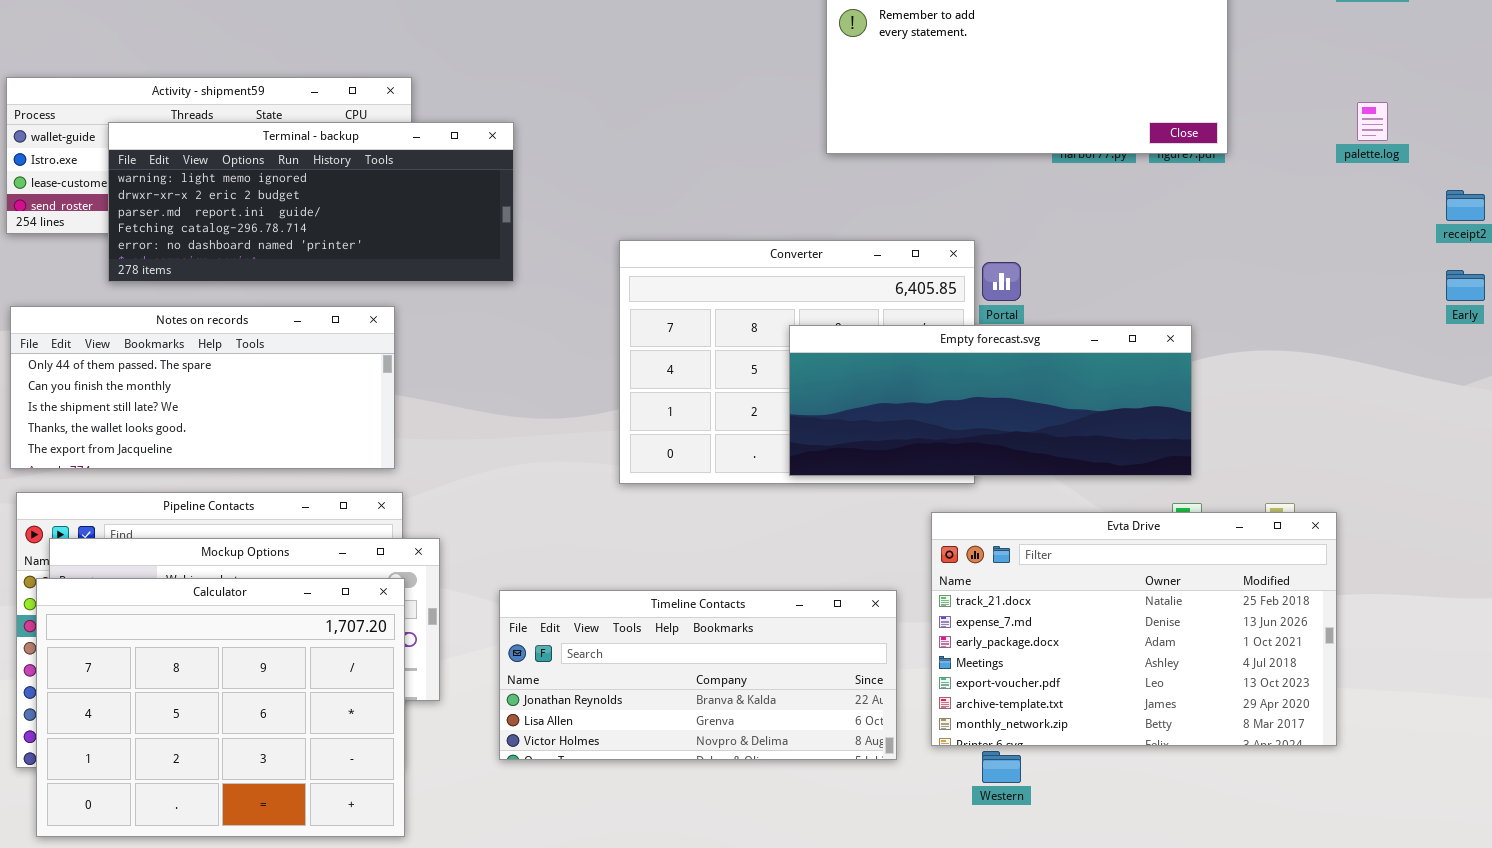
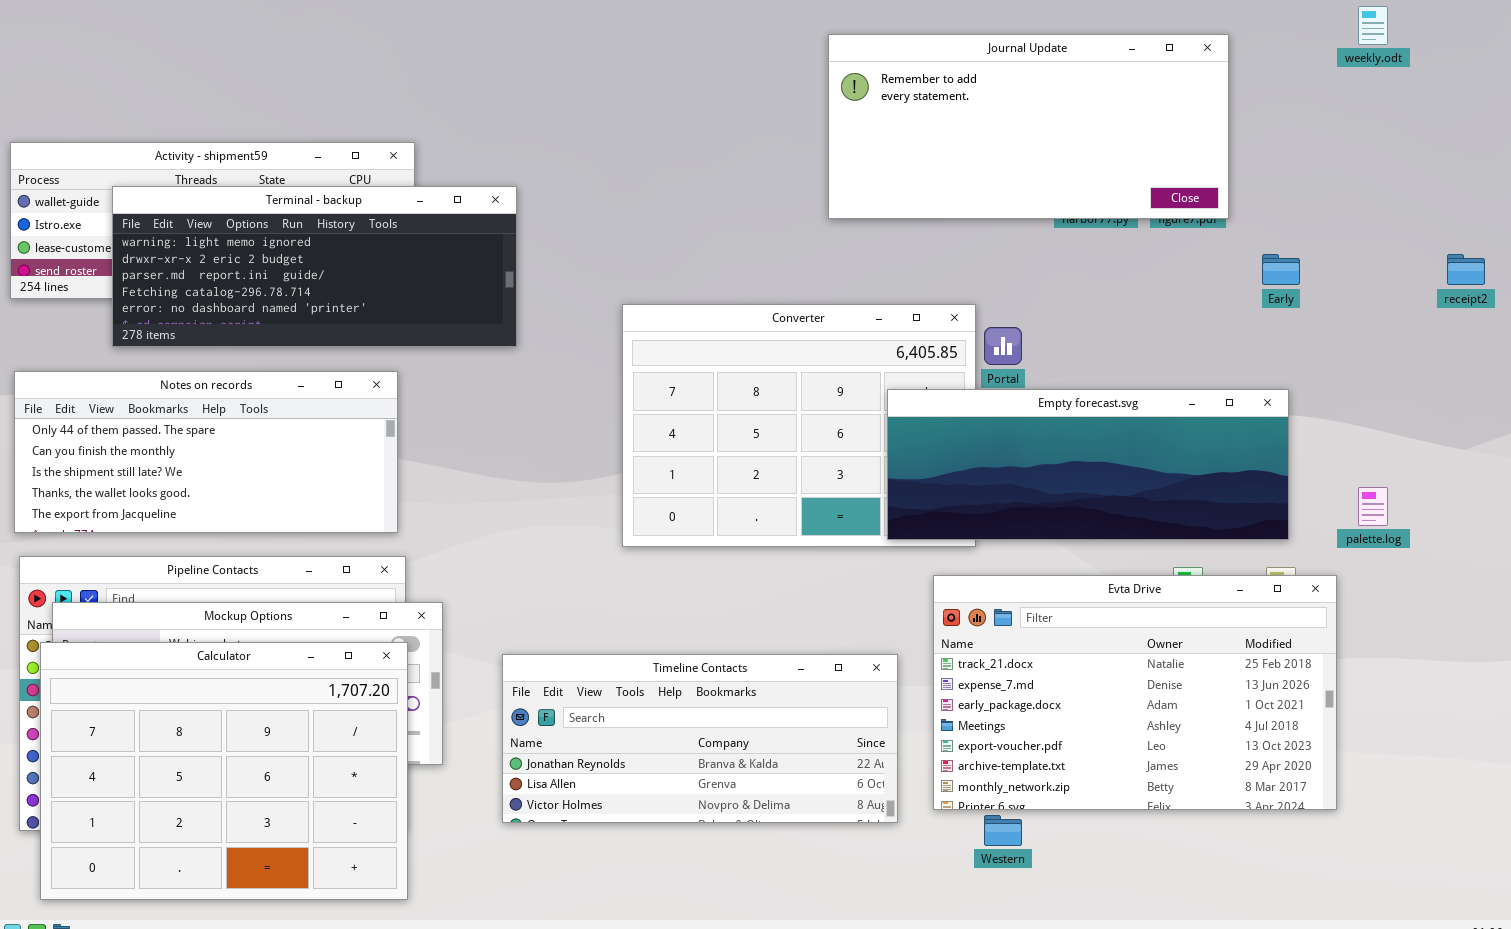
palette.log: [1357,102,1388,141] -> [1358,487,1388,526], moved
Early: [1446,270,1485,301] -> [1262,254,1300,285], moved
Empty forecast.svg: [789,325,1192,476] -> [887,389,1289,540], moved

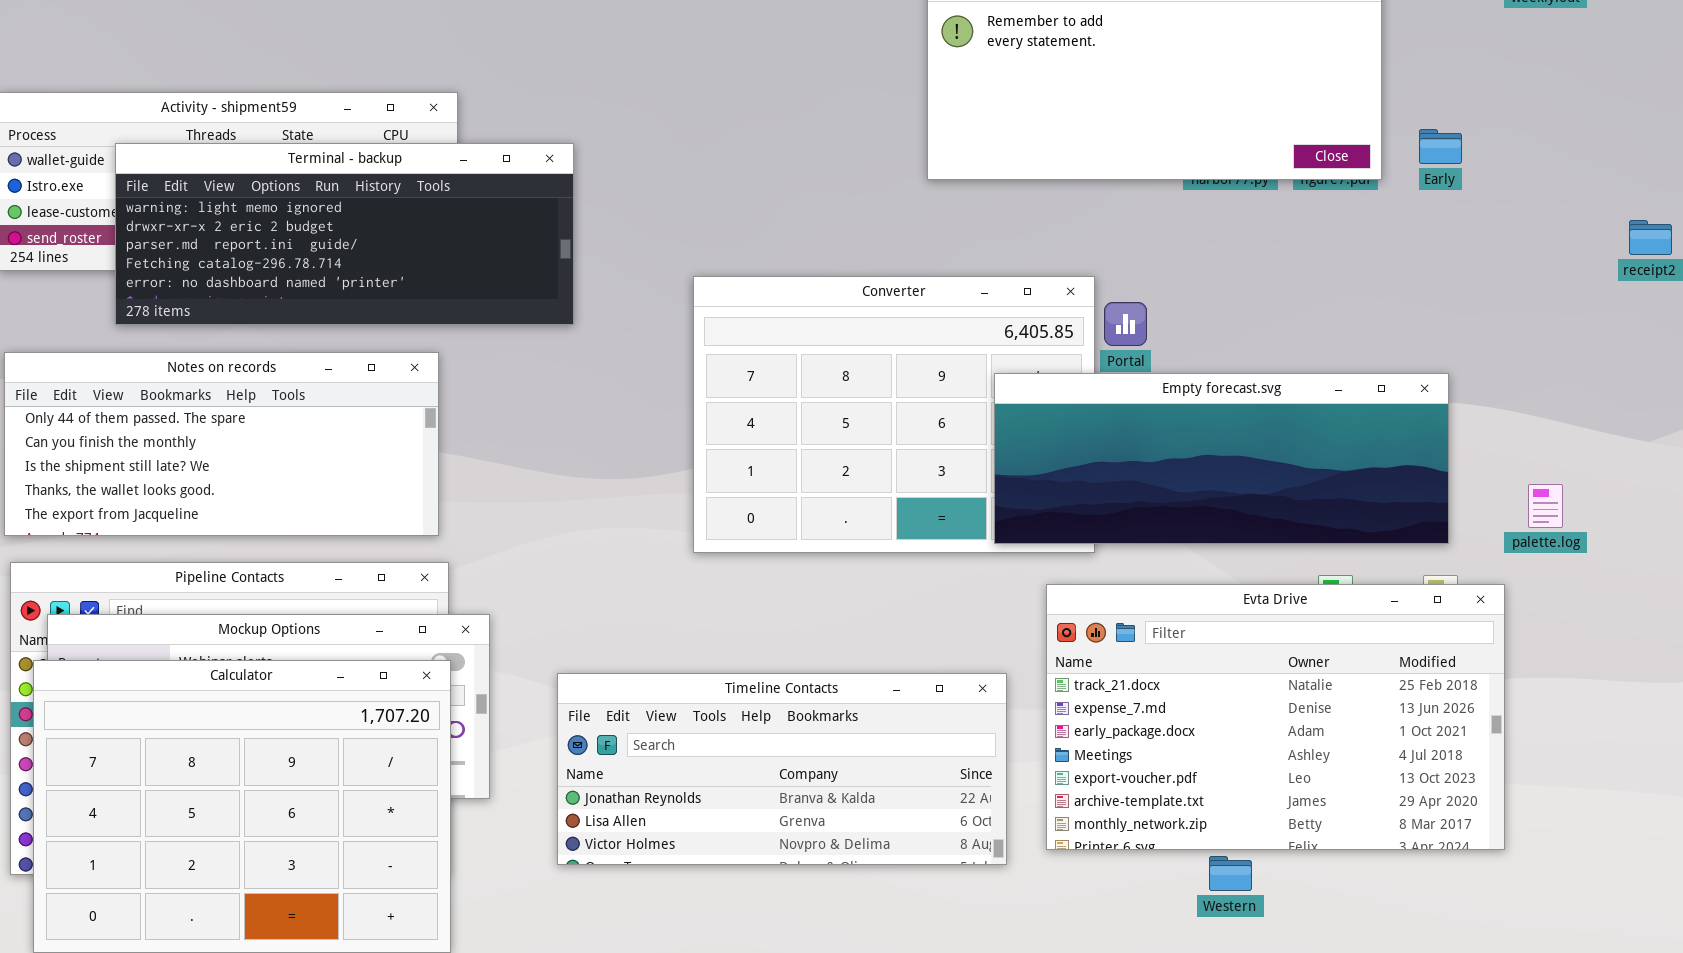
Early: [1262,254,1300,285] -> [1419,129,1462,164], moved
Western: [984,815,1022,846] -> [1209,856,1252,891], moved

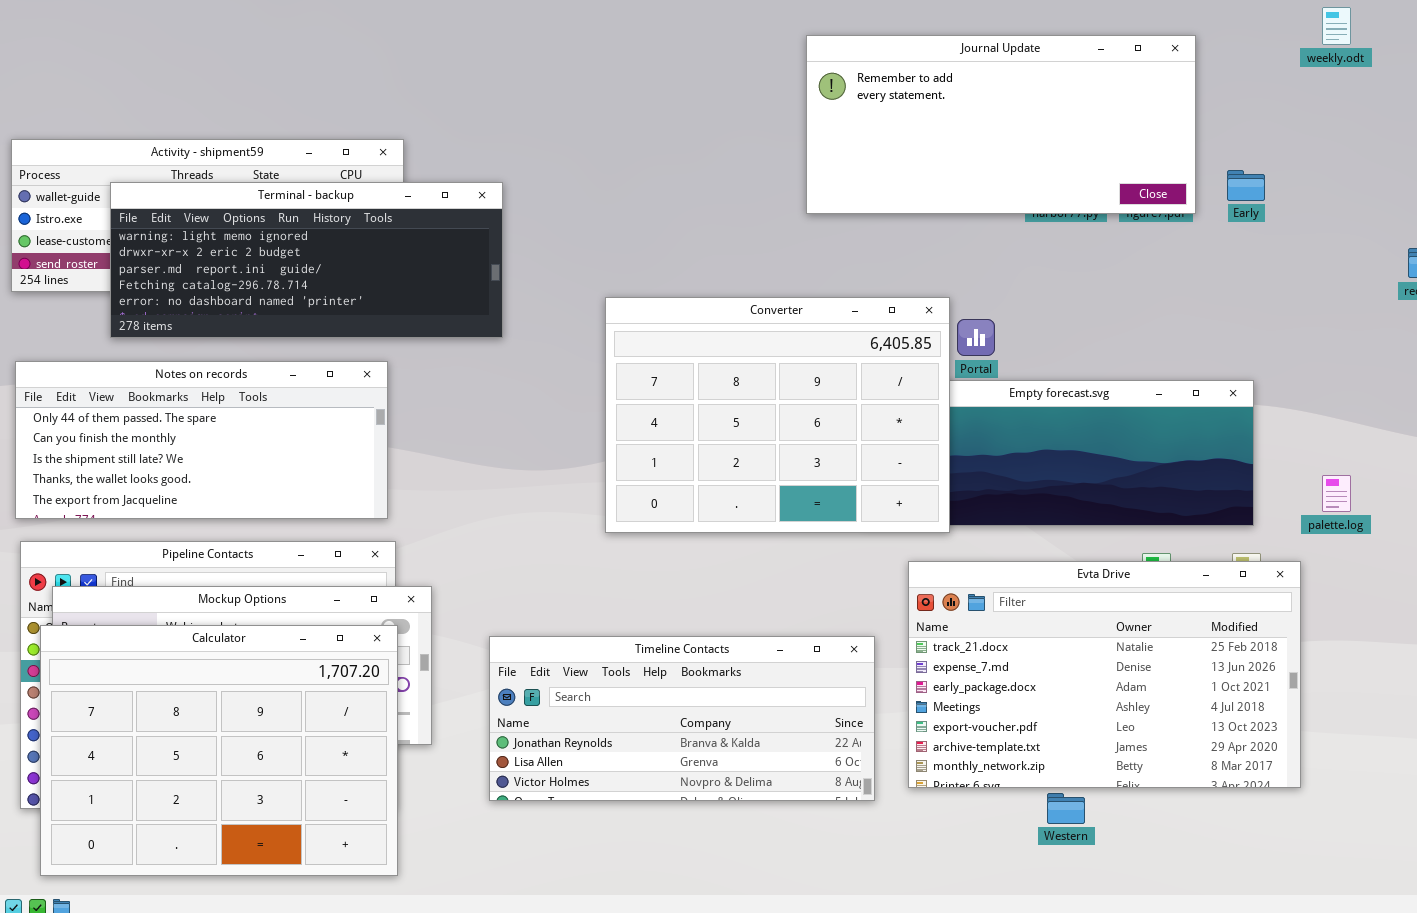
Converter: [693,276,1095,553] -> [605,297,950,533], raised

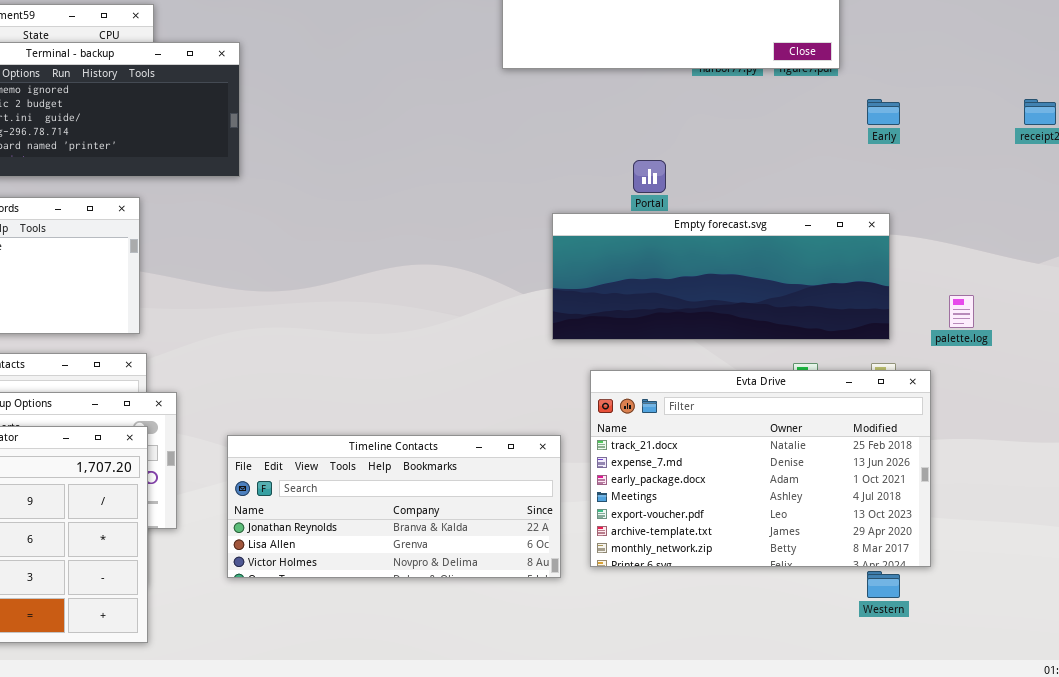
Early: [1227,170,1265,201] -> [867,99,900,125], moved
Converter: [605,297,950,533] -> none, closed
Western: [1047,793,1085,824] -> [867,571,900,598], moved

